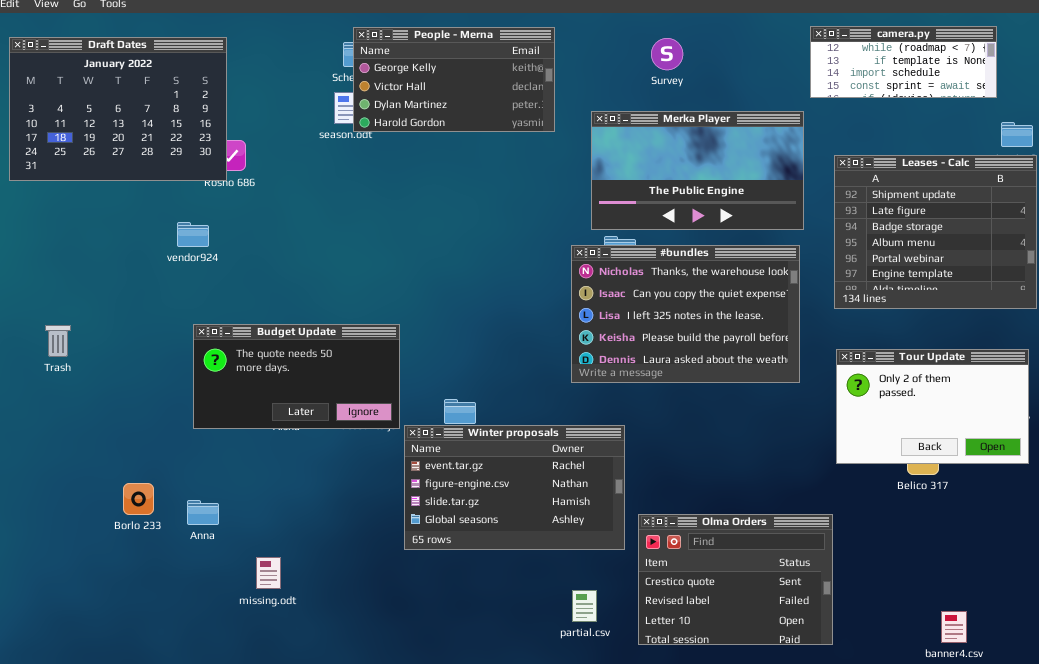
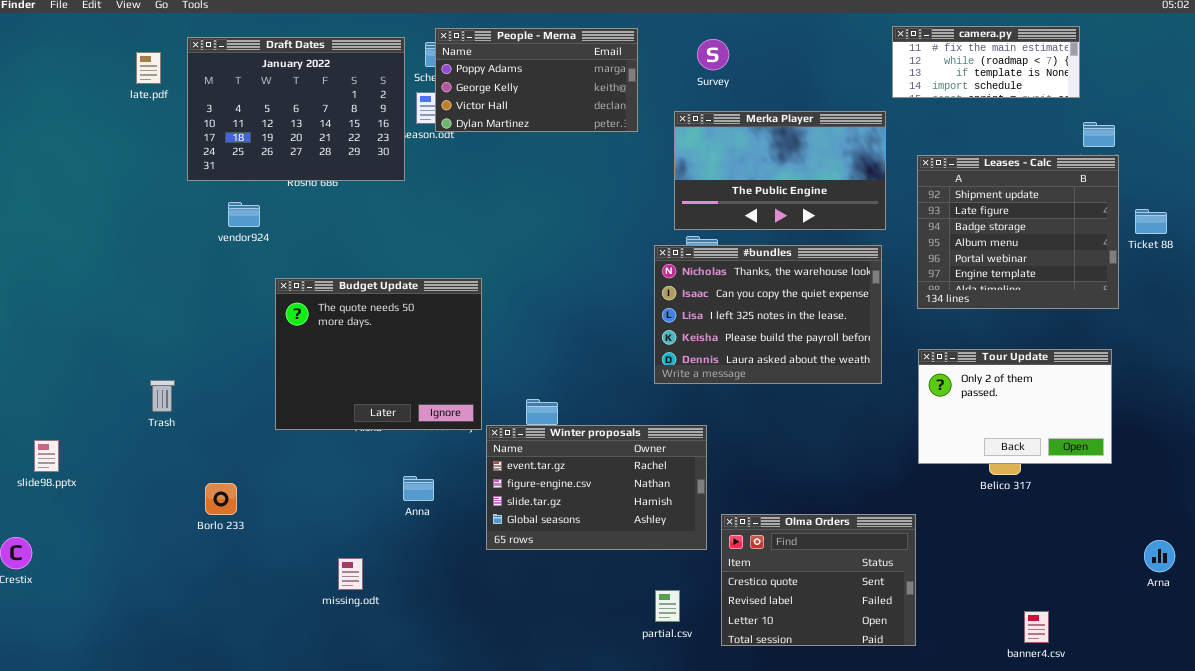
camera.py: [810,26,997,98] -> [892,26,1080,98], scrolled up 1 row
People - Merna: [353,27,555,132] -> [435,28,638,132], scrolled up 1 row
Draft Dates: [9,37,227,181] -> [187,37,405,181], moved
Survey: [651,38,683,70] -> [697,39,729,70], moved
vendor924: [177,222,209,247] -> [228,202,260,227], moved
Budget Update: [193,324,400,429] -> [275,278,482,430], resized
Trash: [45,325,71,357] -> [150,380,175,412], moved
Anna: [187,500,219,525] -> [403,476,434,501], moved

